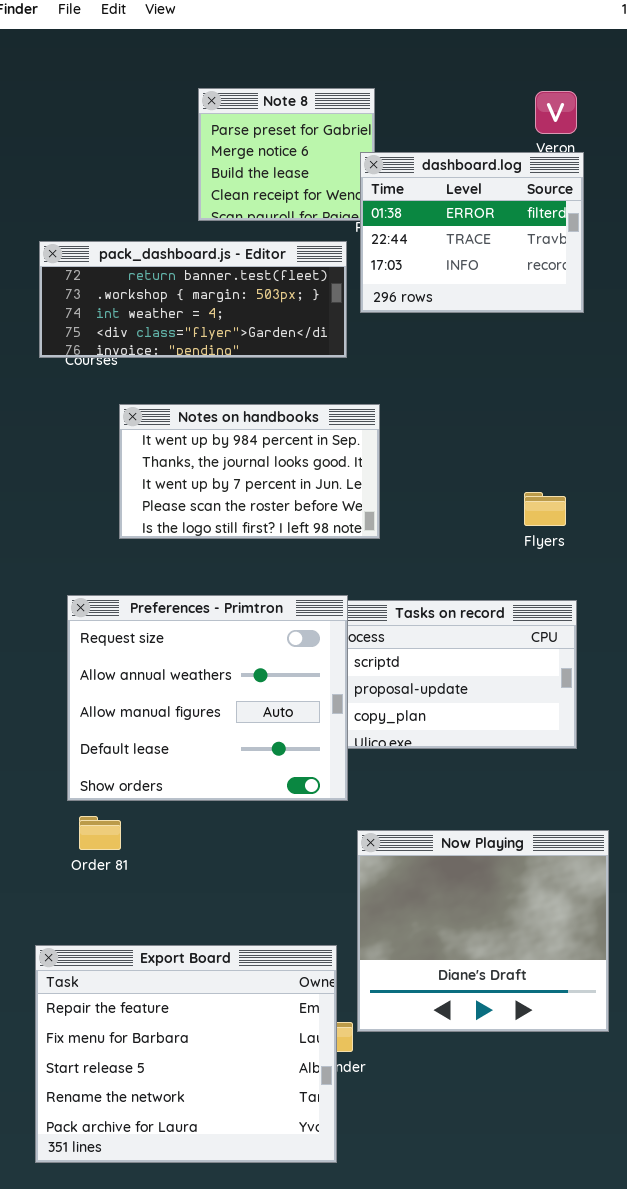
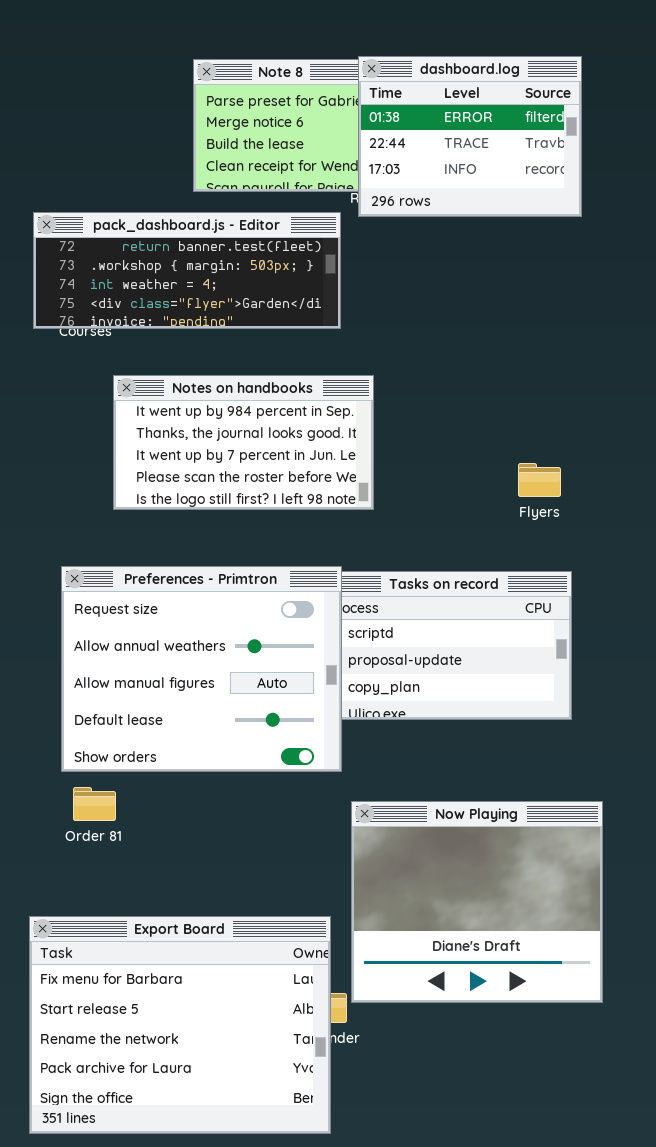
dashboard.log: [360,152,584,313] -> [358,56,582,217], moved
Export Board: [35,945,337,1163] -> [29,916,331,1134], scrolled down 1 row

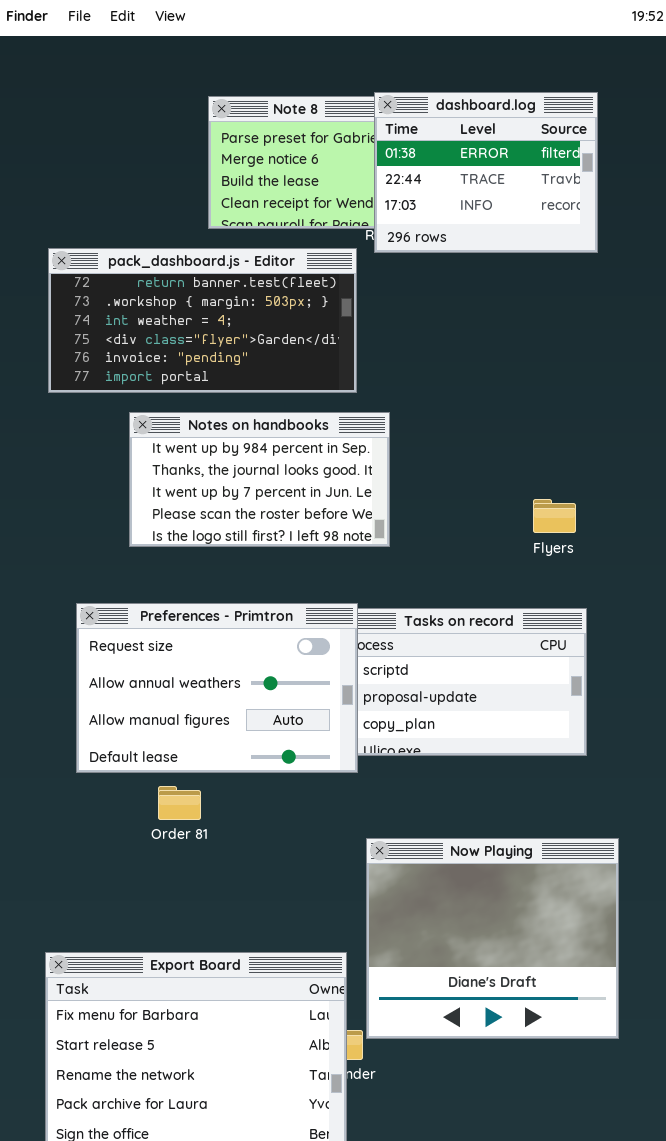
pack_dashboard.js - Editor: [33,212,341,329] -> [48,248,357,393], resized
Preferences - Primtron: [61,566,342,772] -> [76,603,358,773], resized
Order 81: [73,787,116,821] -> [158,786,201,820], moved

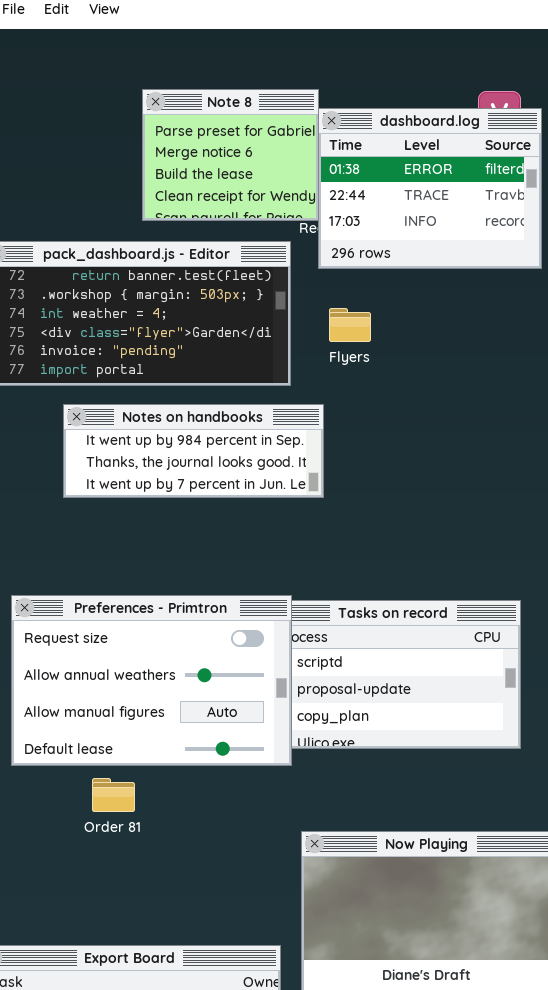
dashboard.log: [374,92,598,253] -> [318,108,542,269], moved
Notes on handbooks: [129,412,390,547] -> [63,404,324,498], resized
Flyers: [533,499,576,533] -> [329,308,371,342], moved

